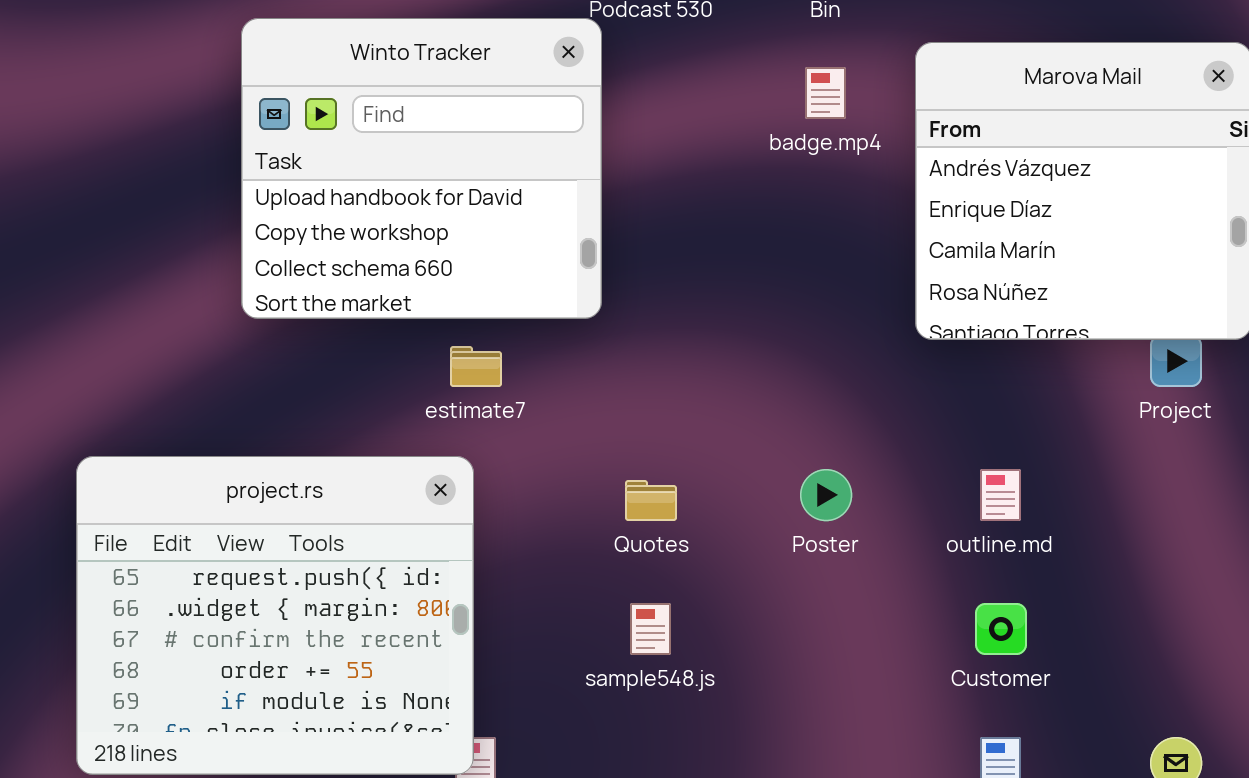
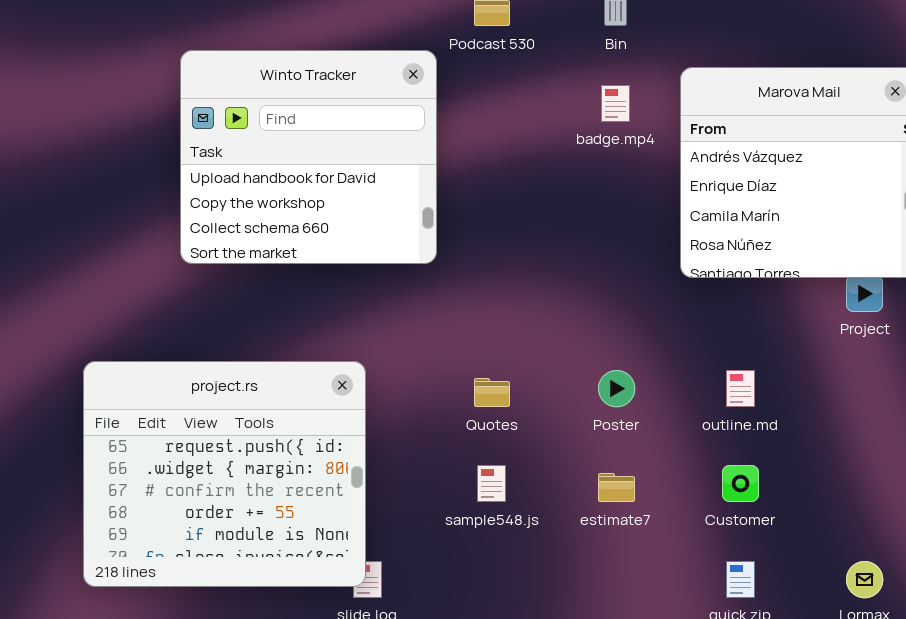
Winto Tracker: [241,18,602,319] -> [180,50,437,264], moved
estimate7: [450,346,502,387] -> [598,473,635,502], moved

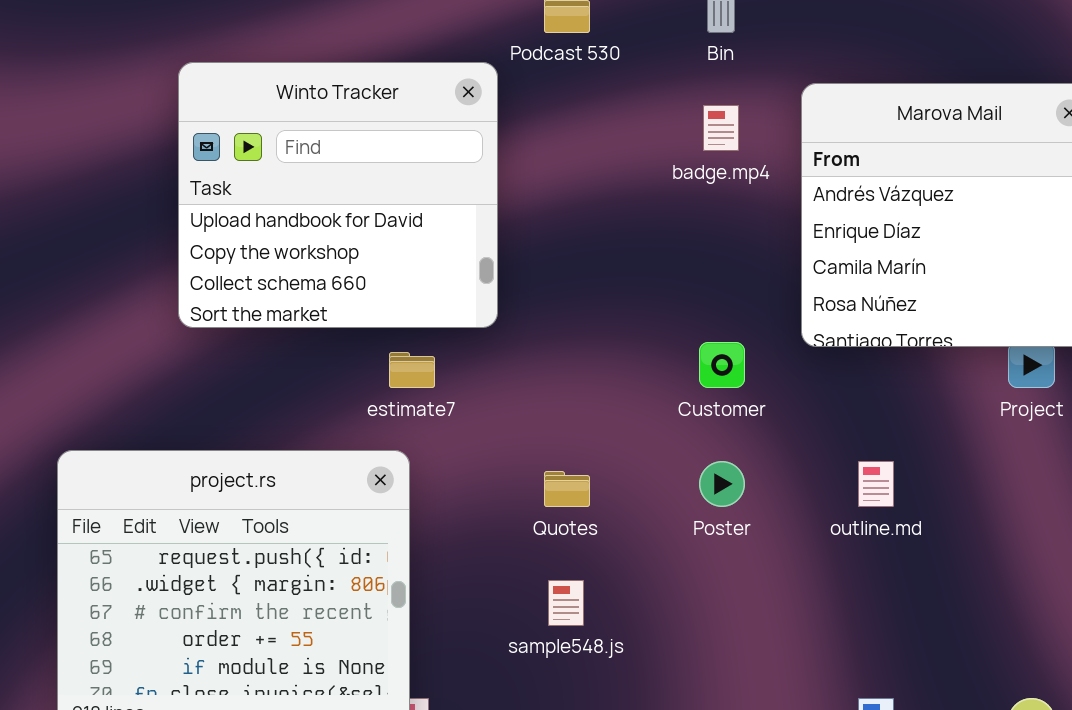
Customer: [722,465,759,502] -> [699,342,745,388], moved
estimate7: [598,473,635,502] -> [389,352,435,388], moved

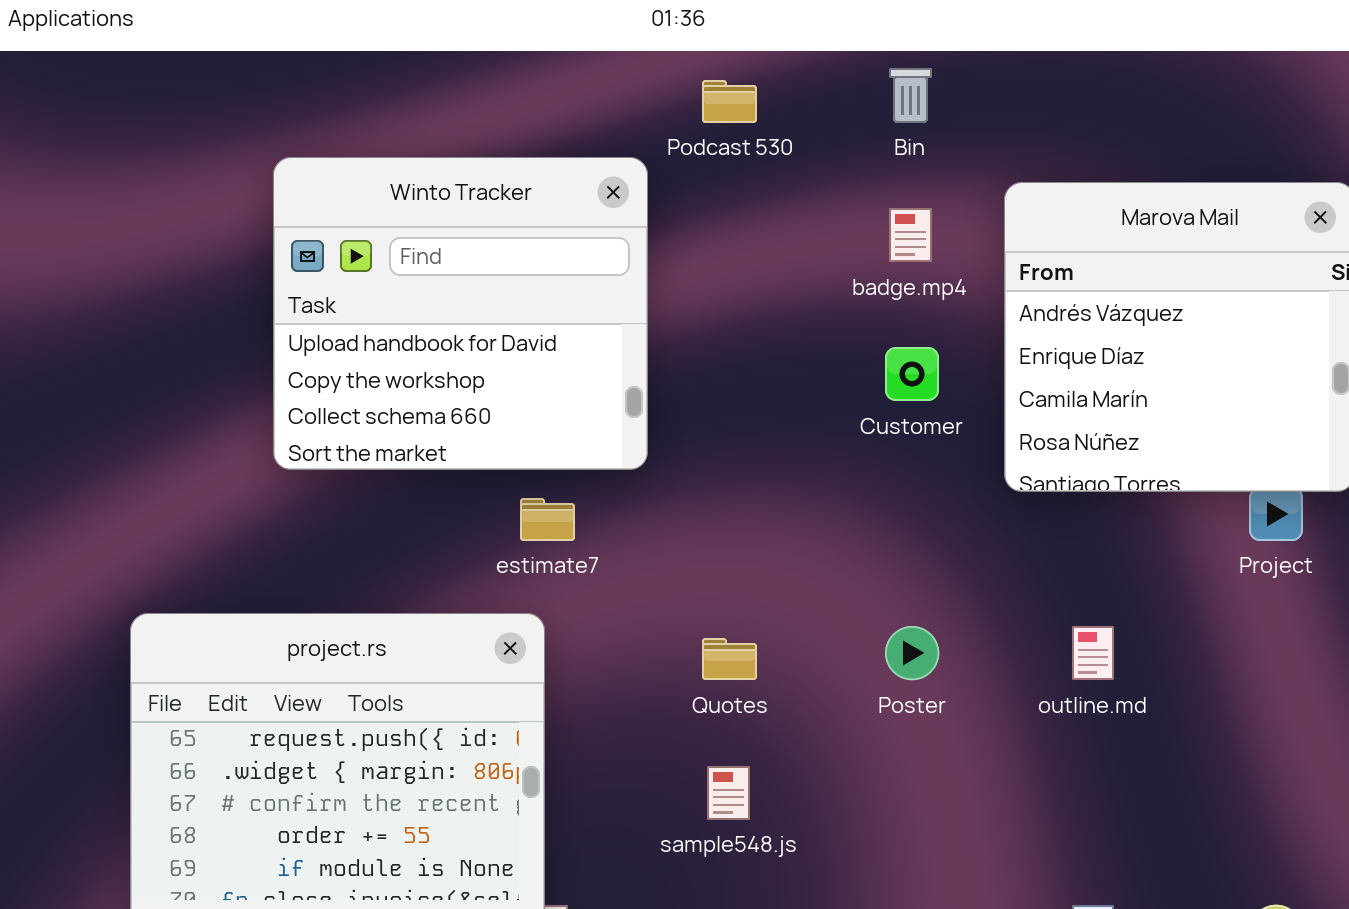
Customer: [699,342,745,388] -> [885,347,939,401], moved

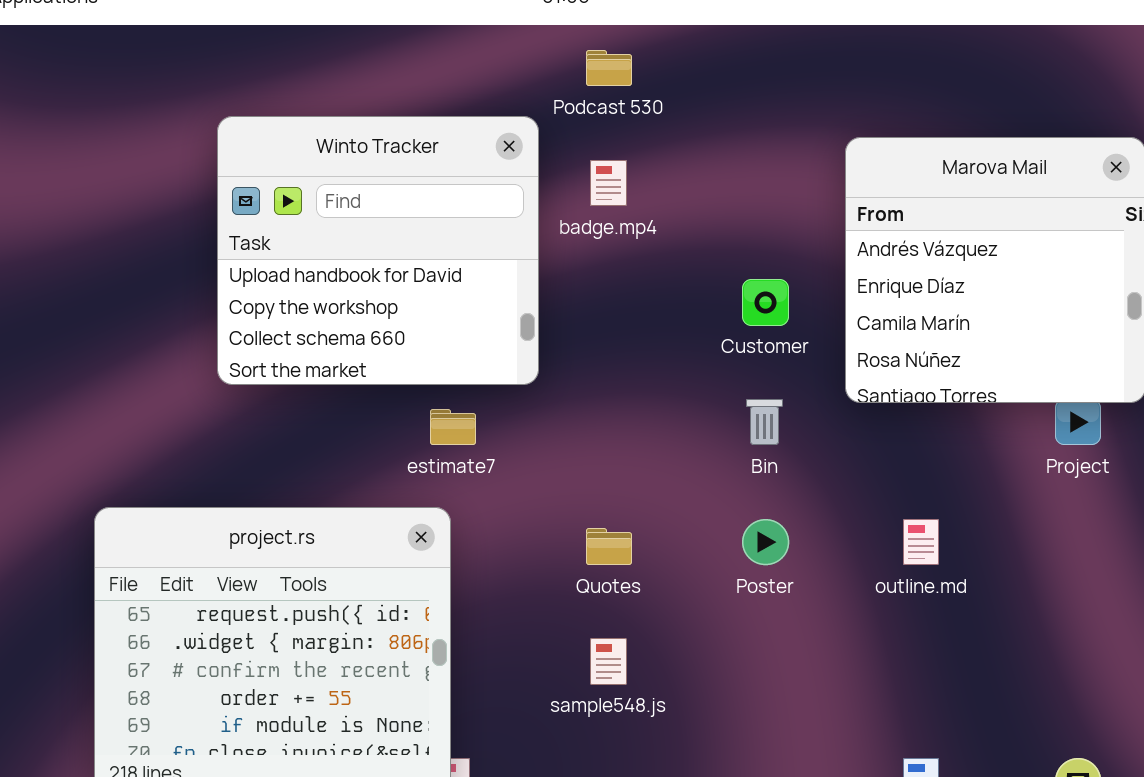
Bin: [889,68,932,123] -> [746,399,783,445], moved
badge.mp4: [889,208,932,262] -> [590,160,627,206], moved

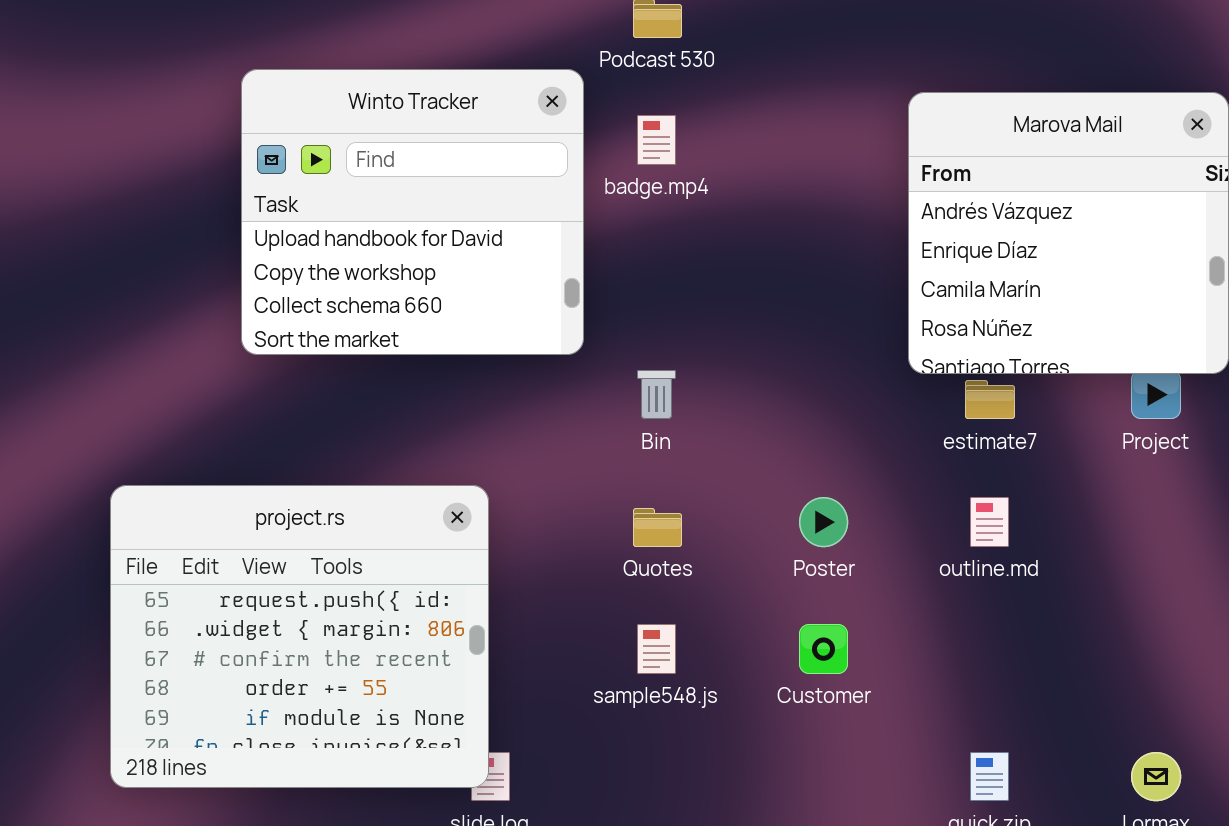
Customer: [742,279,789,326] -> [799,624,848,674], moved
Bin: [746,399,783,445] -> [637,370,676,419], moved
estimate7: [430,409,476,445] -> [965,380,1015,419], moved

